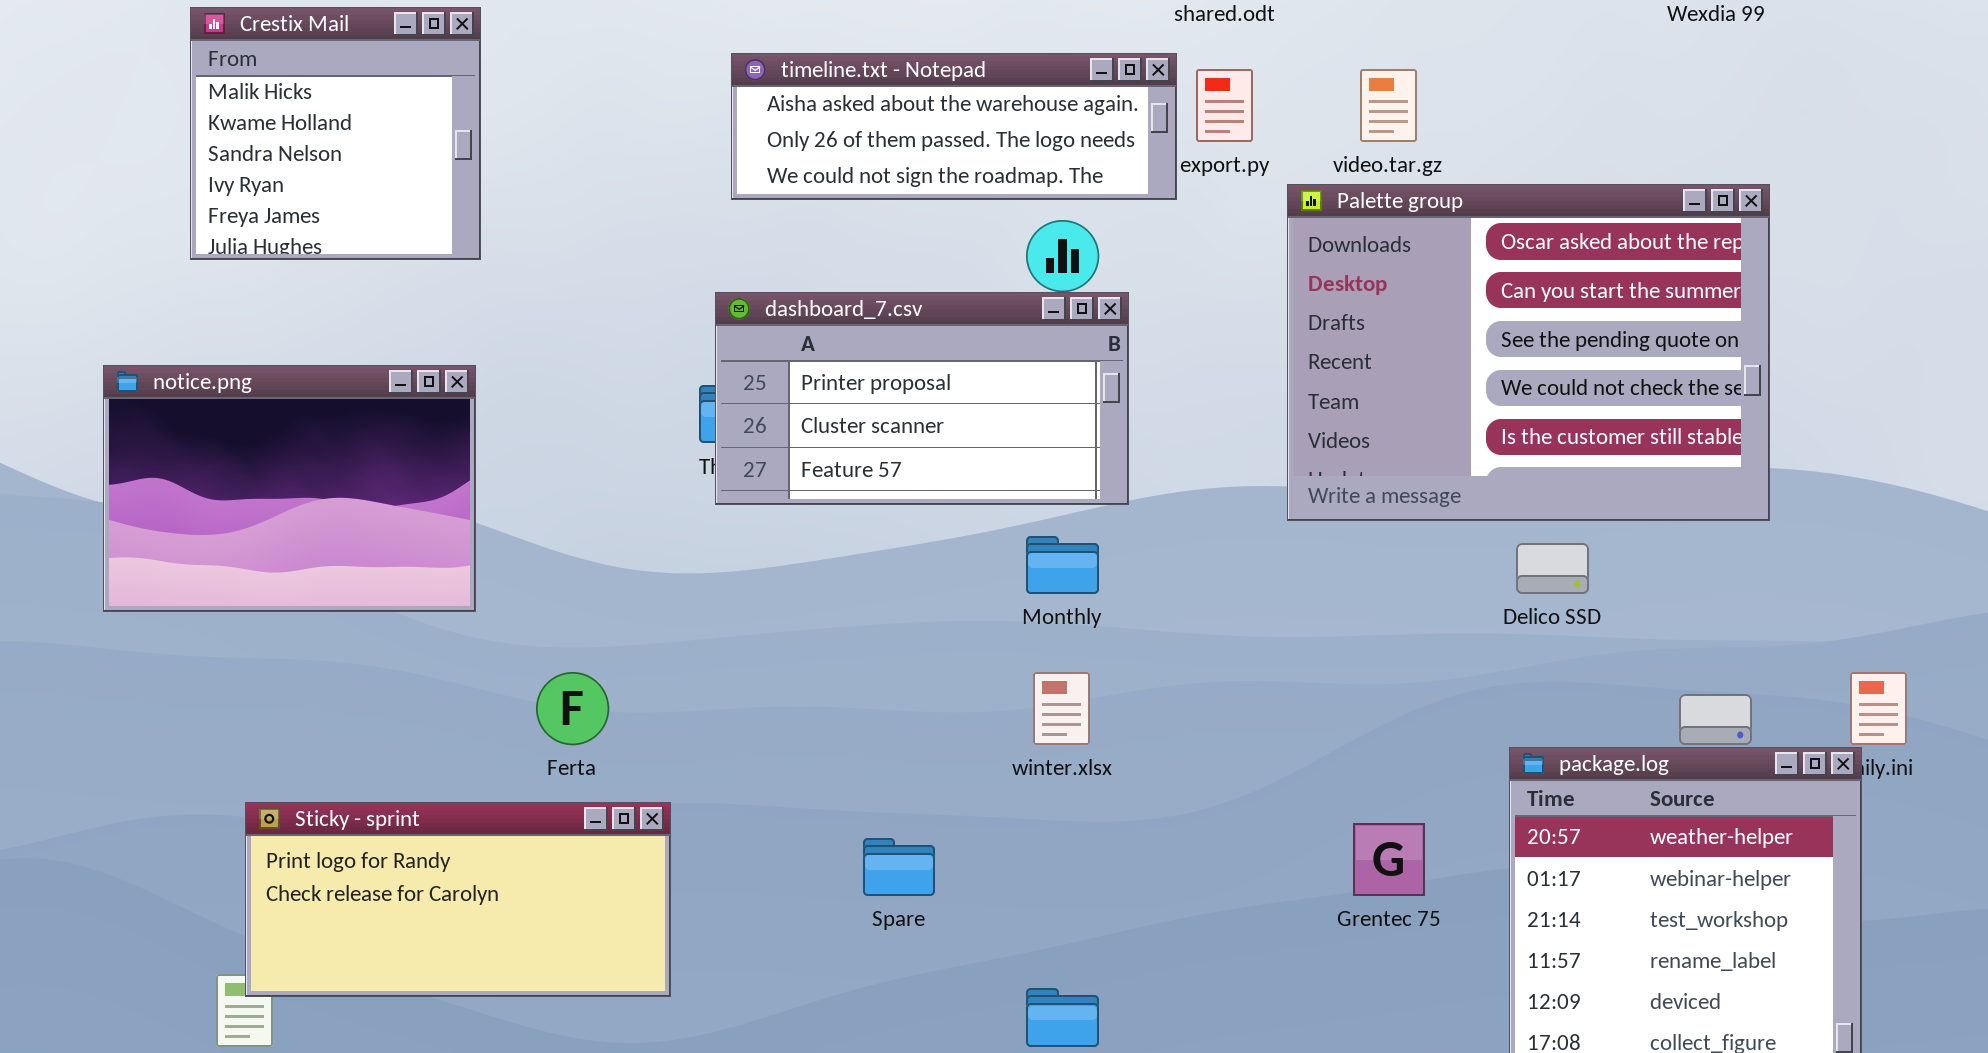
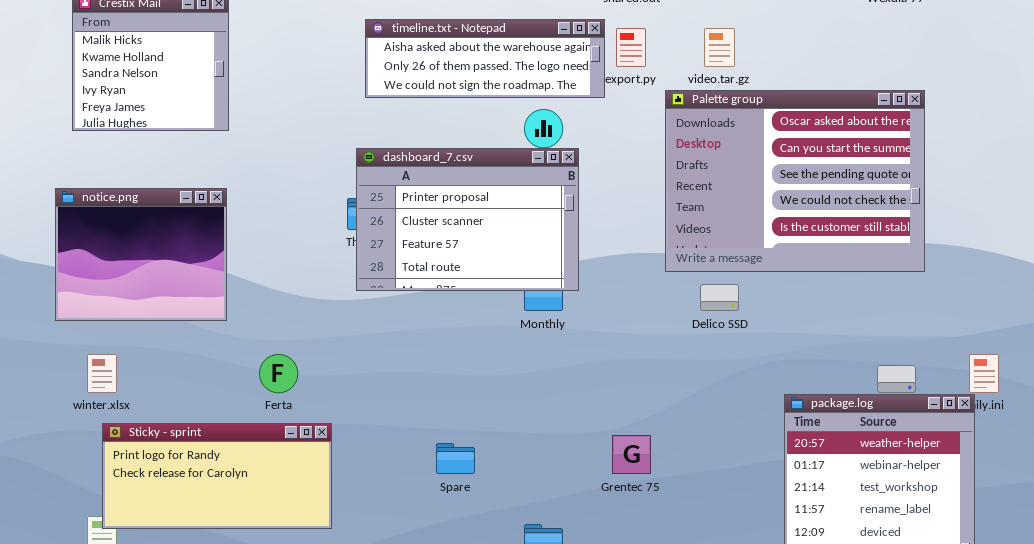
dashboard_7.csv: [715,292,1129,505] -> [356,148,579,291], resized
notice.png: [103,365,476,612] -> [55,188,227,321], resized
Delico SSD: [1516,543,1589,594] -> [700,284,739,311], moved
winter.xlsx: [1033,672,1090,745] -> [87,354,117,393], moved
Grentec 75: [1353,823,1425,896] -> [612,435,651,474], moved

